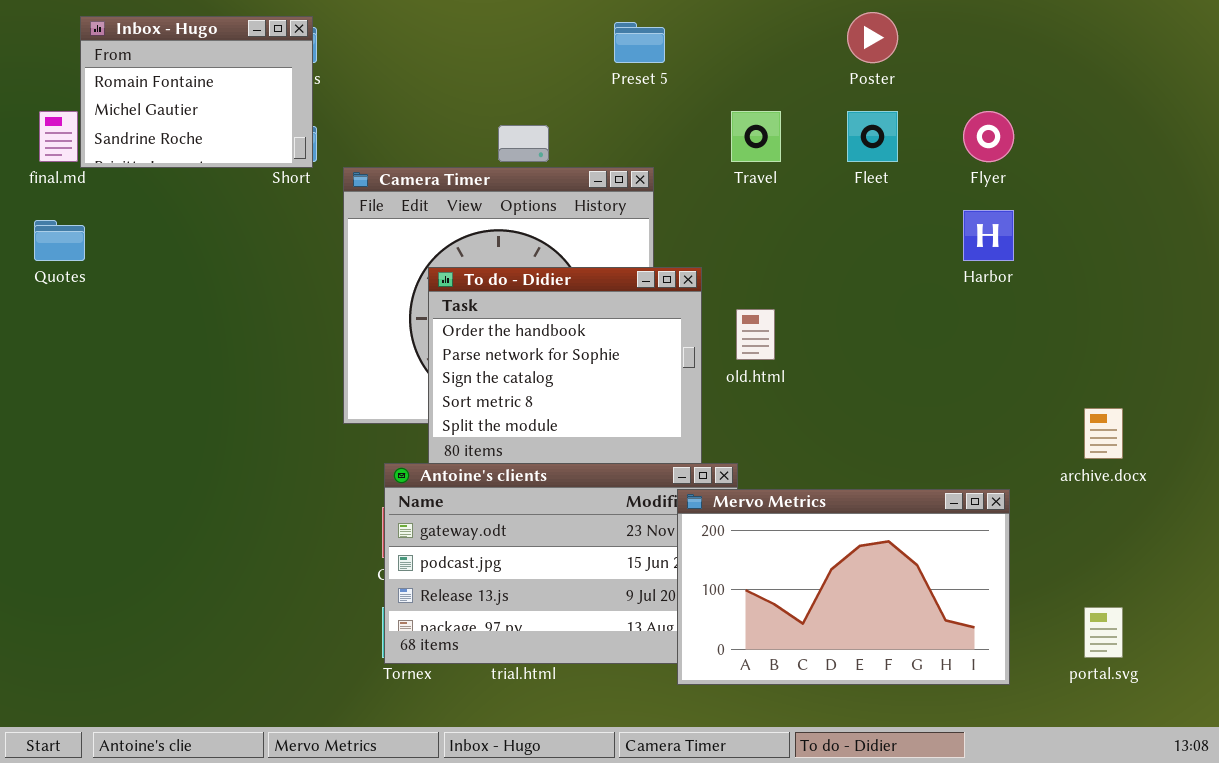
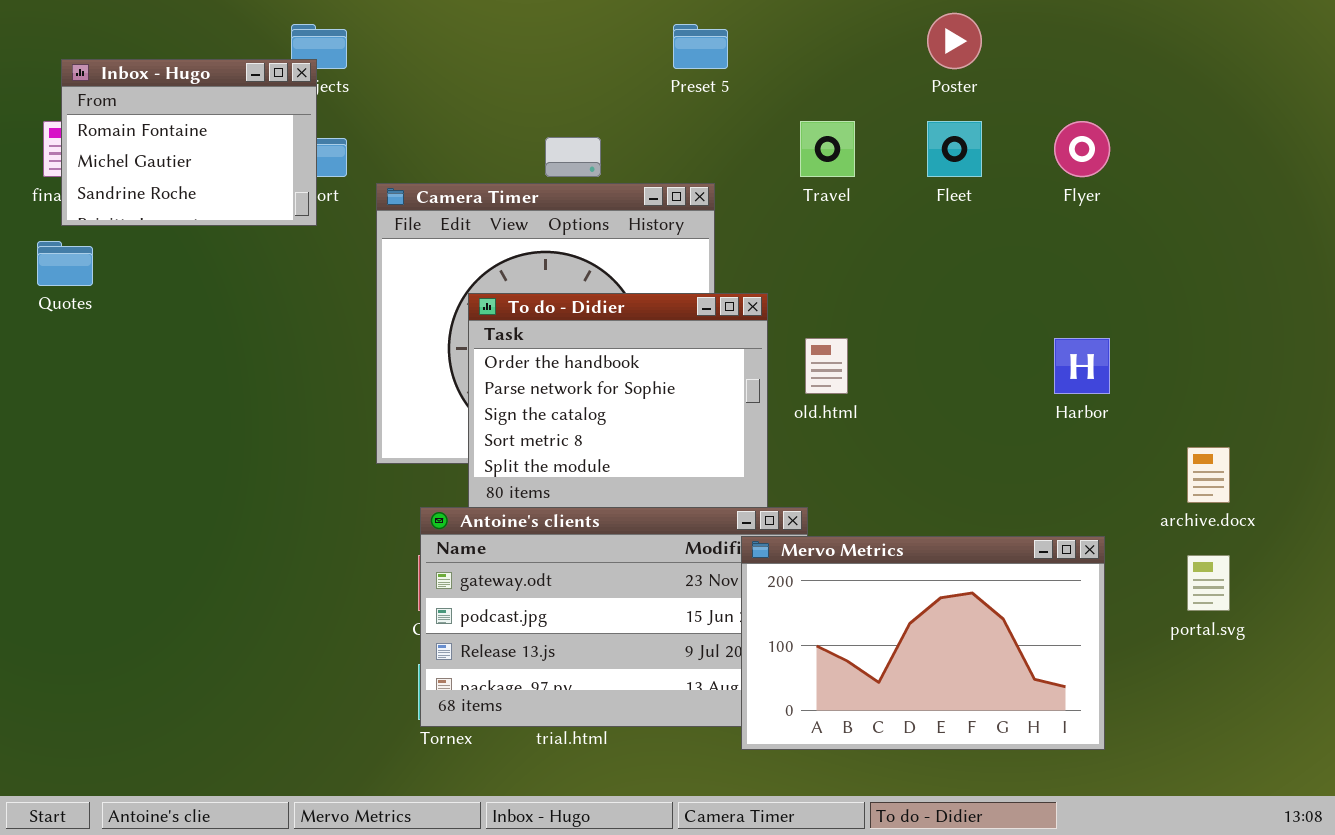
Inbox - Hugo: [80,16,313,168] -> [61,59,317,226], moved
Harbor: [963,210,1014,261] -> [1054,338,1110,394], moved
portal.svg: [1084,607,1123,658] -> [1187,555,1230,611], moved

